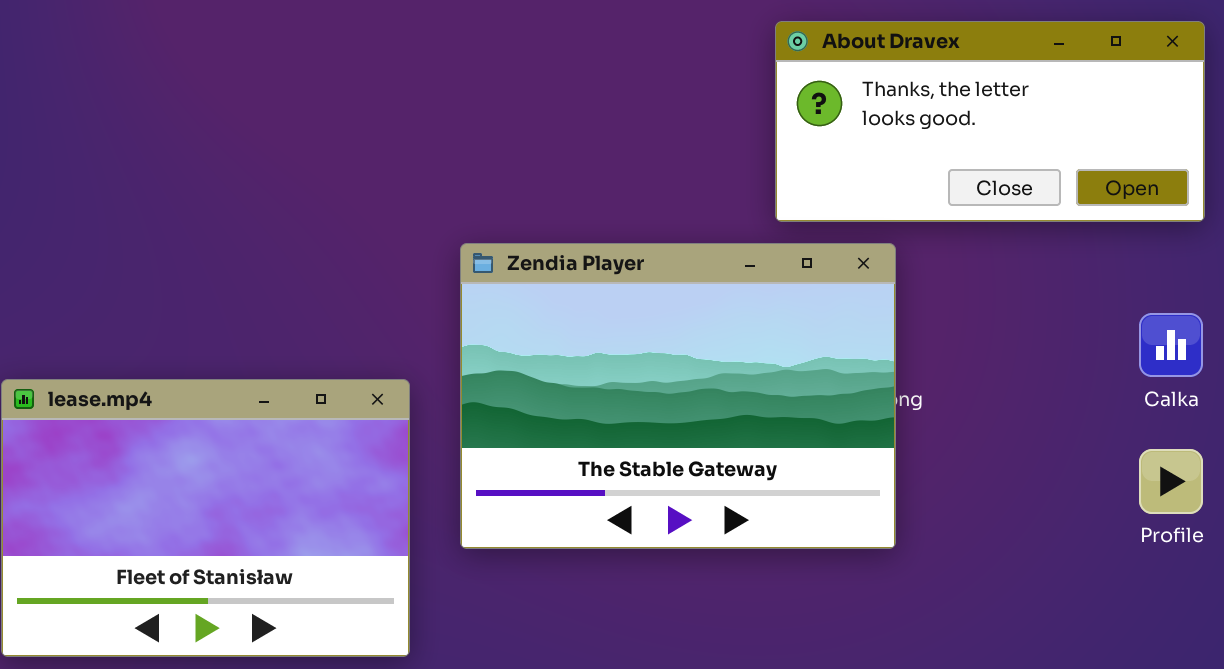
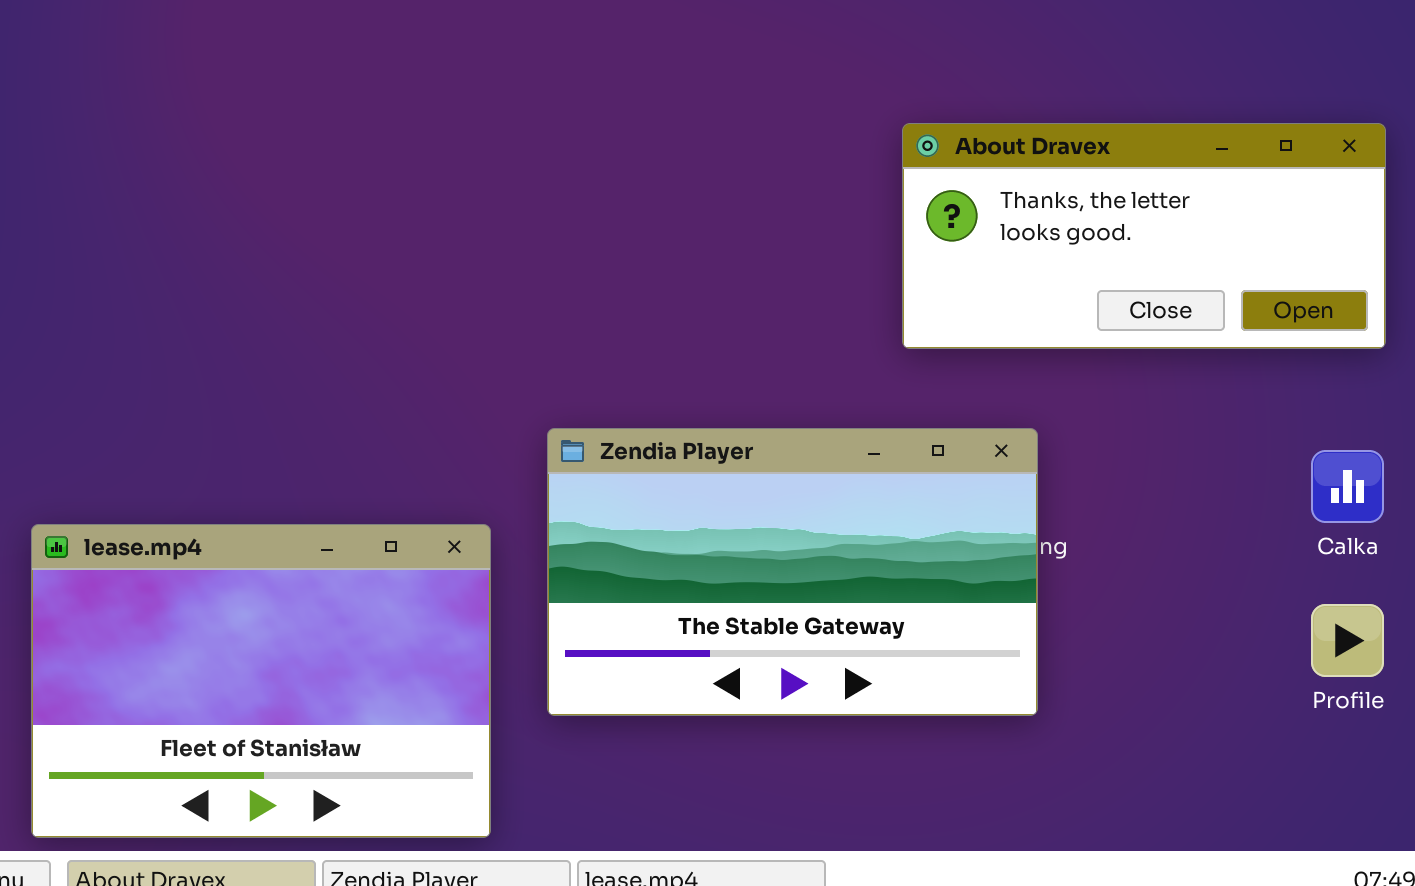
Zendia Player: [460,243,896,549] -> [547,428,1038,716], resized

